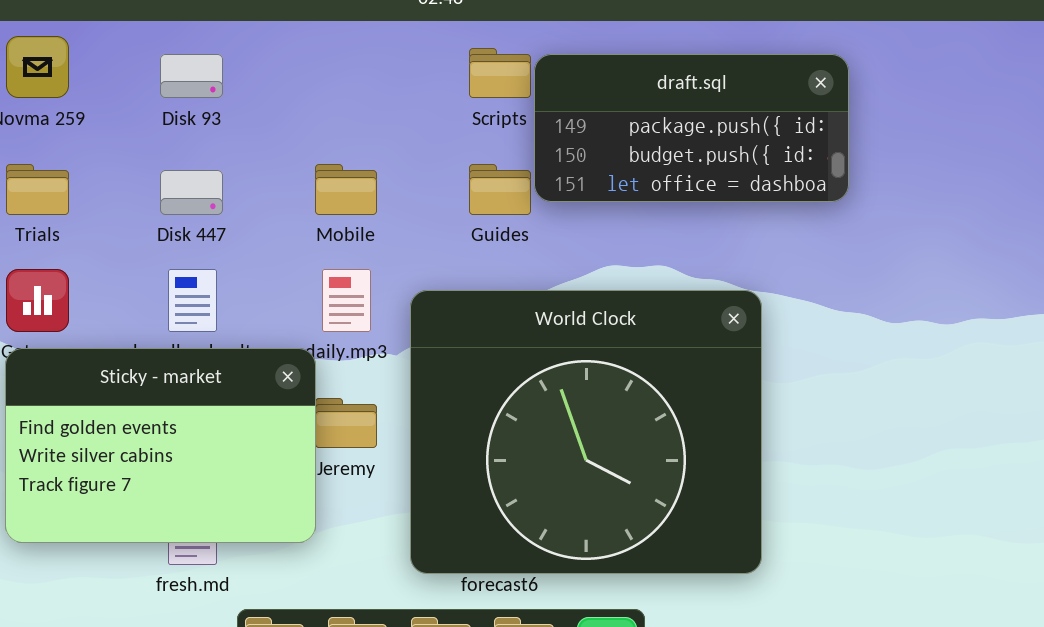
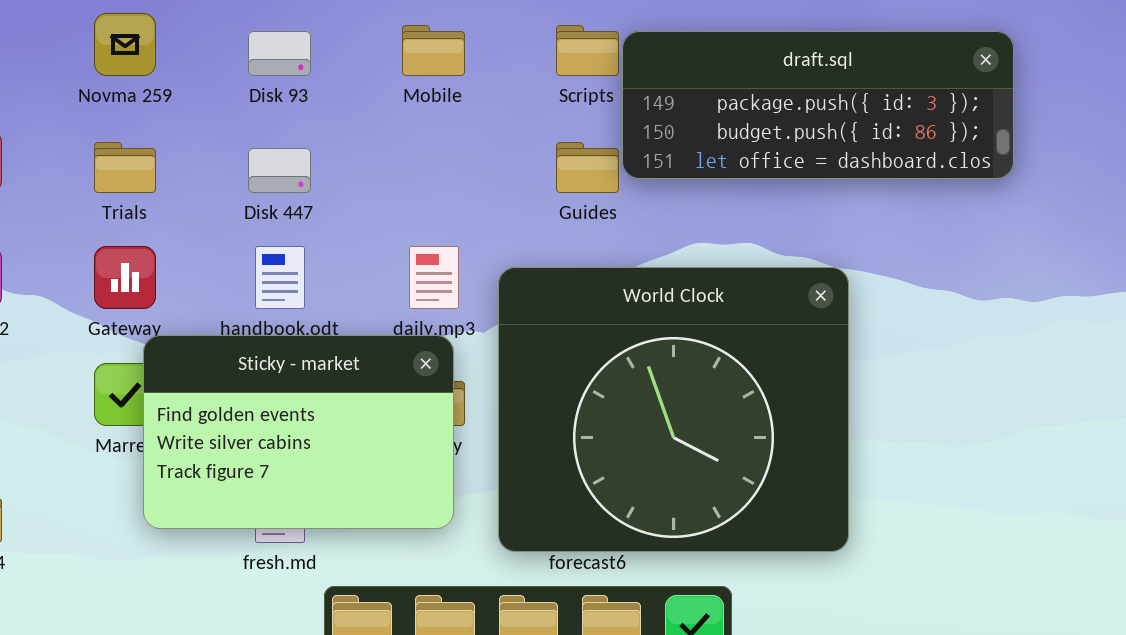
draft.sql: [534,54,849,202] -> [622,31,1014,179], resized
Mobile: [315,164,377,215] -> [402,25,465,76], moved
Sticky - market: [5,348,316,543] -> [143,335,454,529], moved

